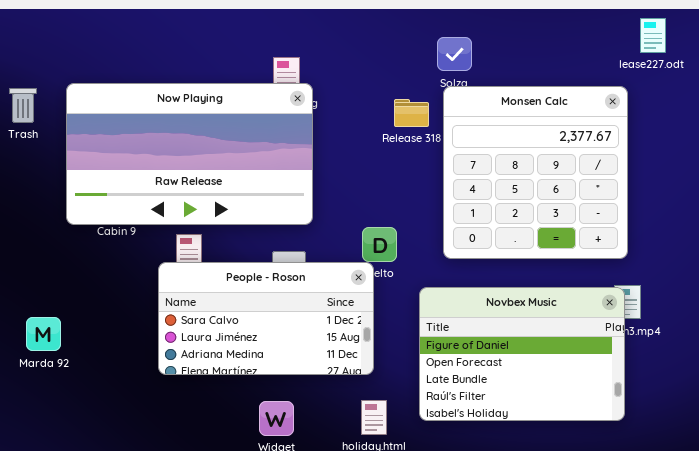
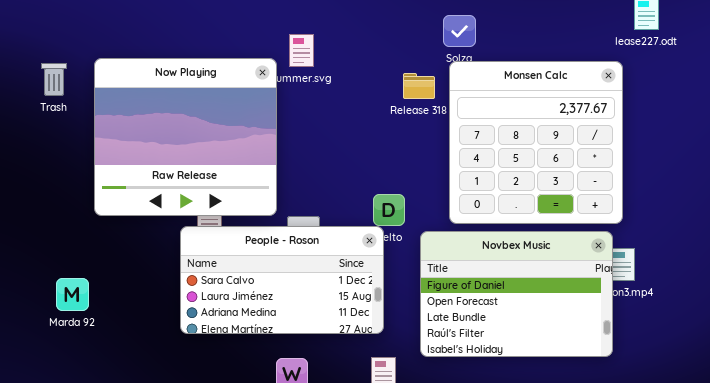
Now Playing: [66,83,313,225] -> [94,58,277,216], resized
Novbex Music: [419,287,625,421] -> [420,231,613,357], moved

